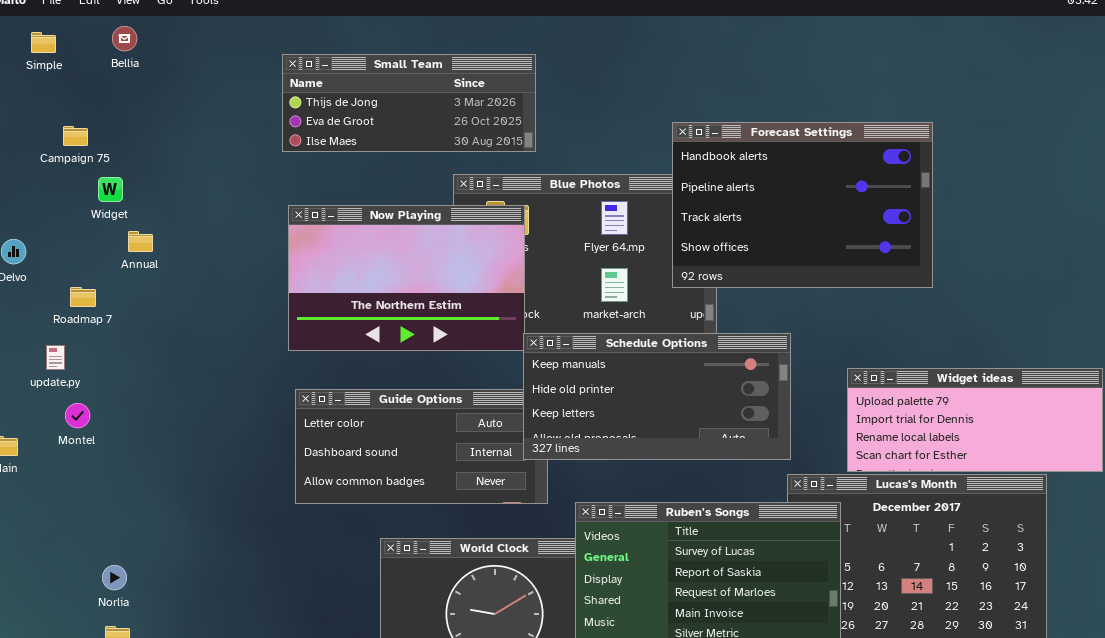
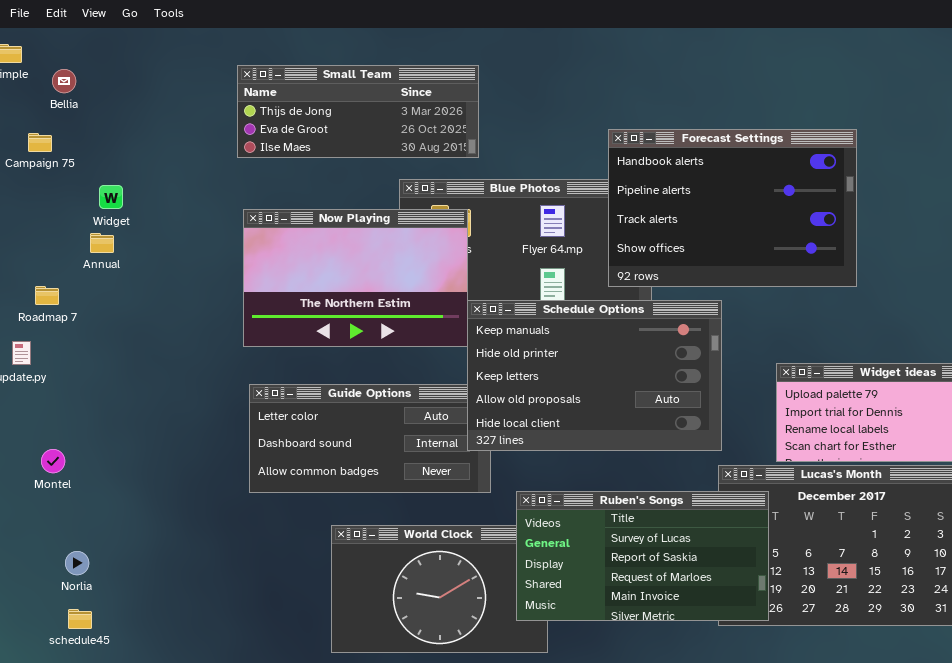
Bellia: [112,26,137,51] -> [52,69,76,93], moved
Widget: [98,177,123,202] -> [99,185,123,209], moved
Schedule Options: [523,333,791,460] -> [467,300,722,451], resized
Montel: [65,403,90,428] -> [41,449,65,473], moved

